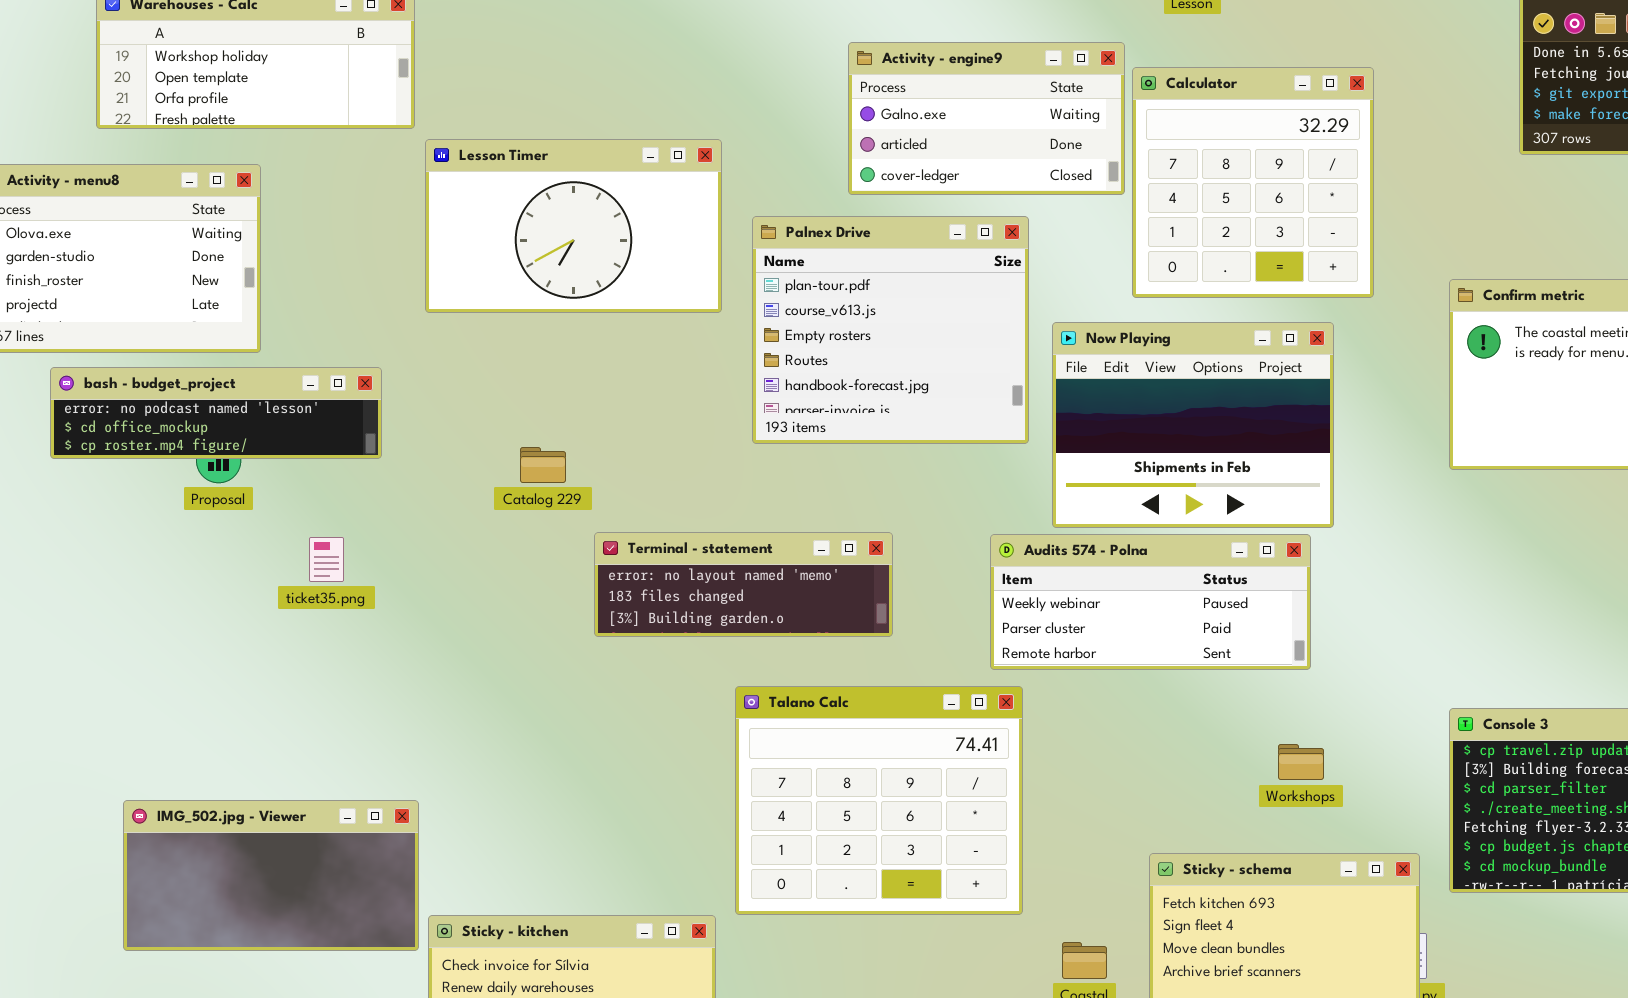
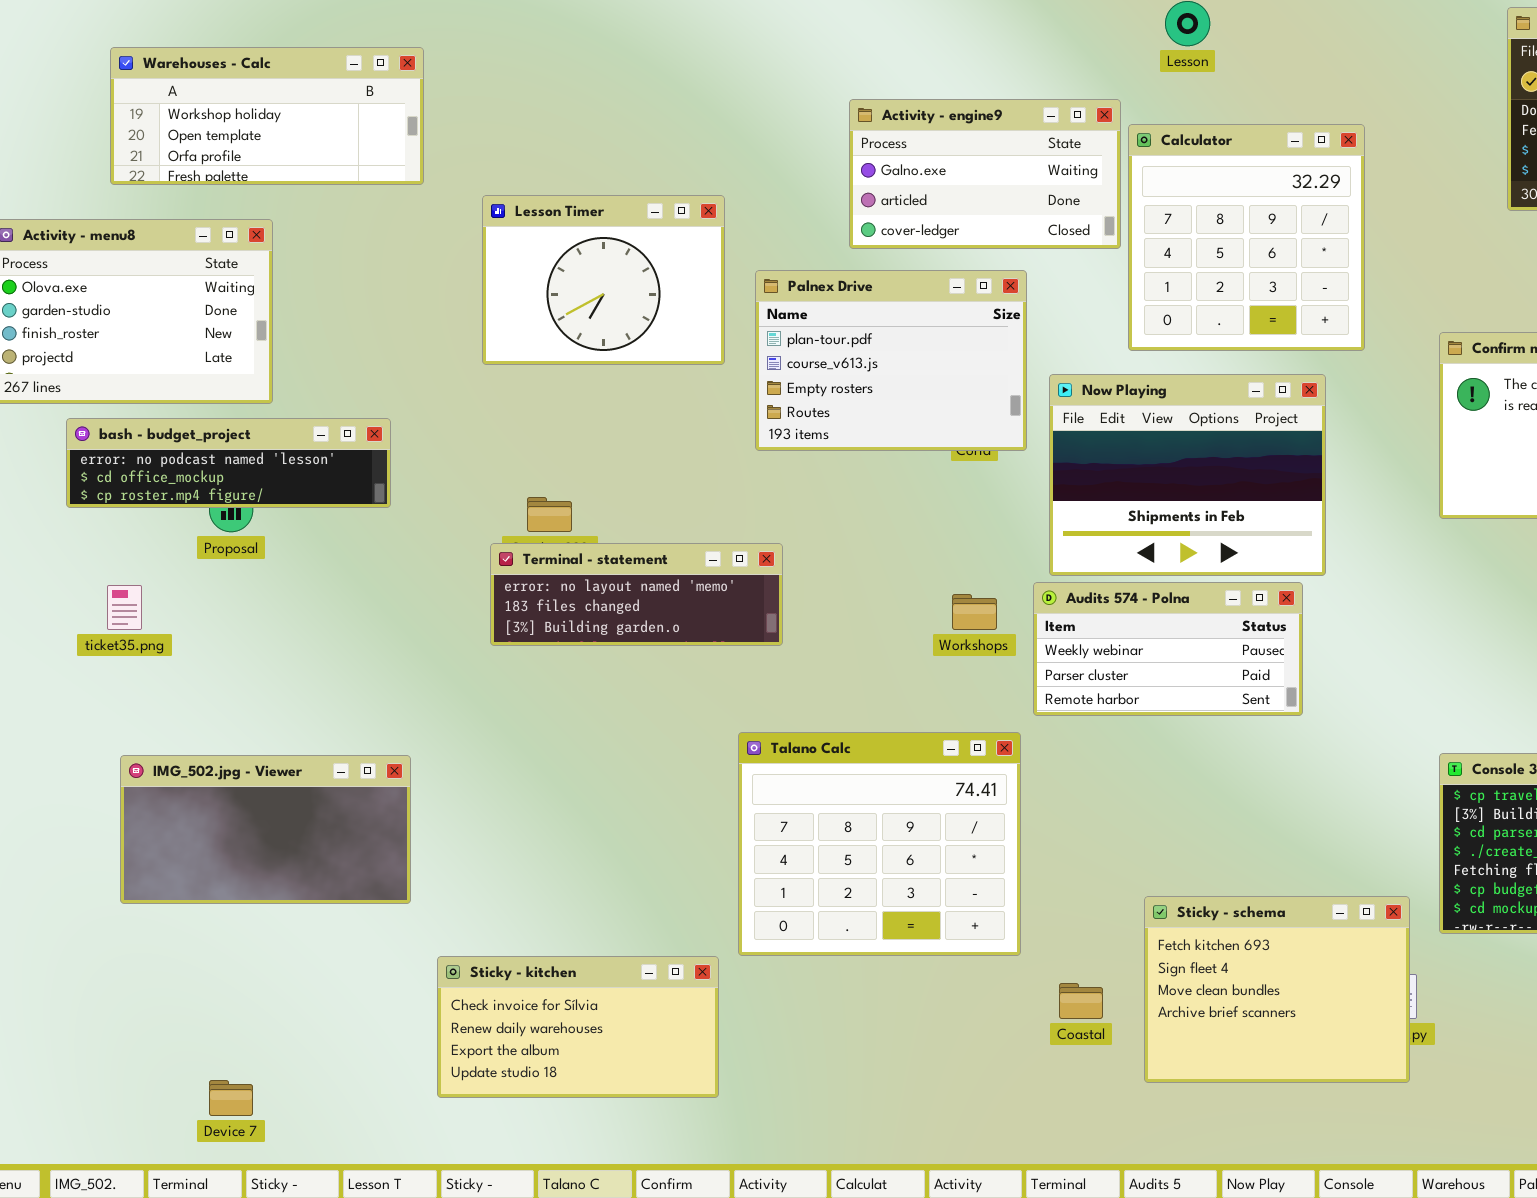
Lesson Timer: [425,139,722,313] -> [482,195,725,365], resized
Palnex Drive: [752,216,1029,444] -> [755,270,1027,451], resized
Terminal - statement: [594,532,893,637] -> [490,543,783,646], moved
Audits 574 - Polna: [990,534,1311,670] -> [1033,582,1303,716], resized
ticket35.png: [309,537,344,582] -> [107,585,142,630], moved
Workshops: [1278,744,1324,780] -> [952,594,997,630], moved
IMG_502.jpg - Viewer: [123,800,419,951] -> [120,755,411,904], moved

